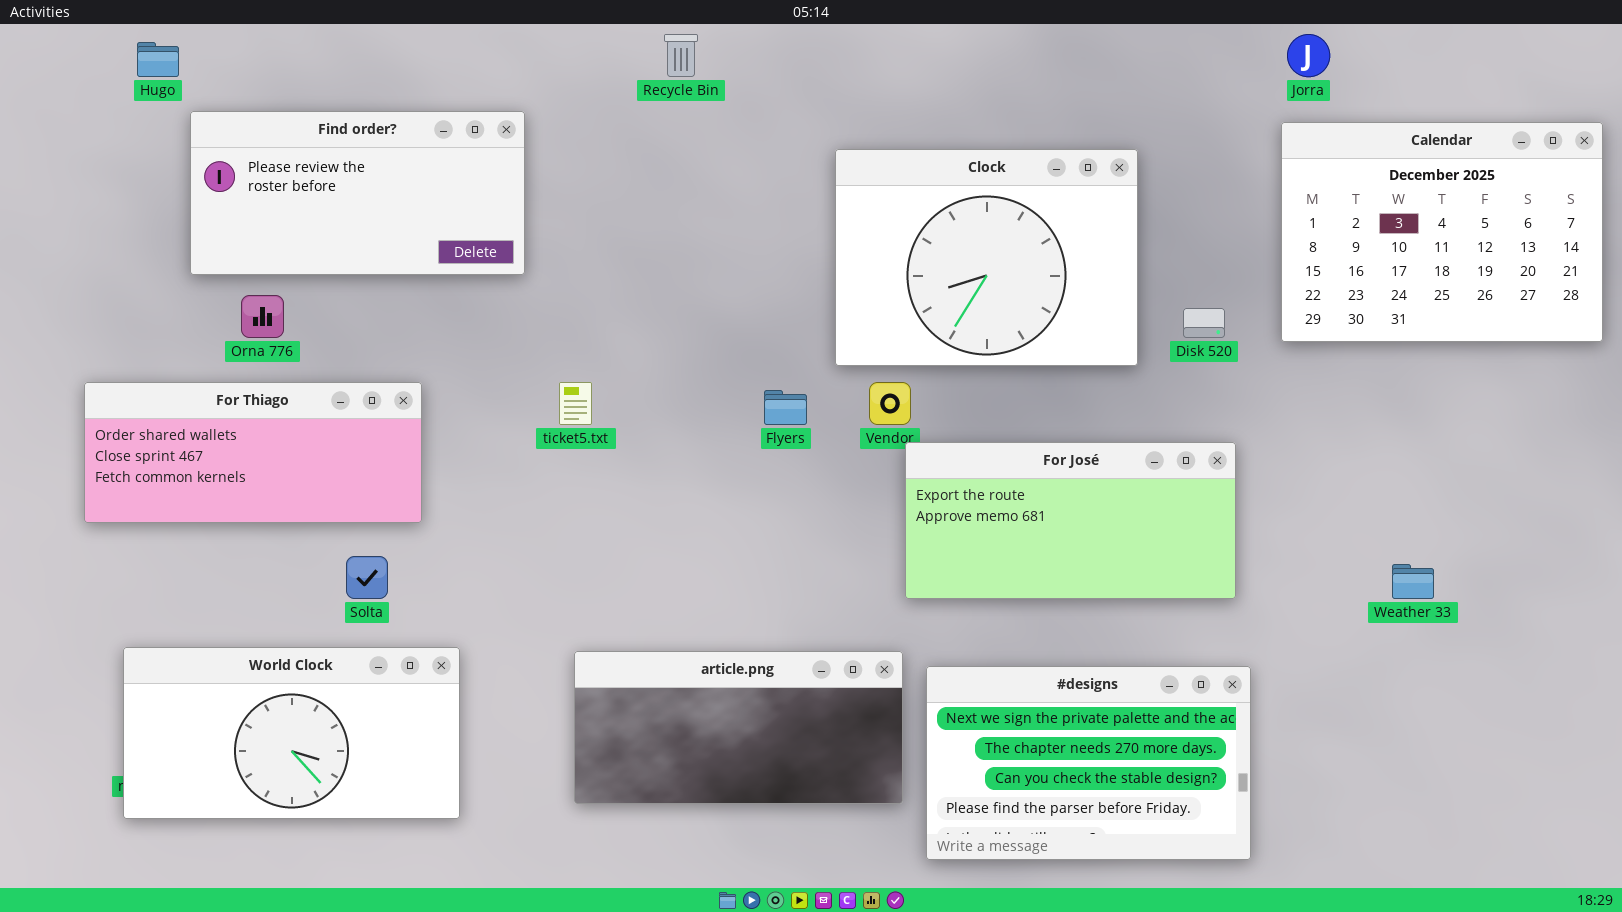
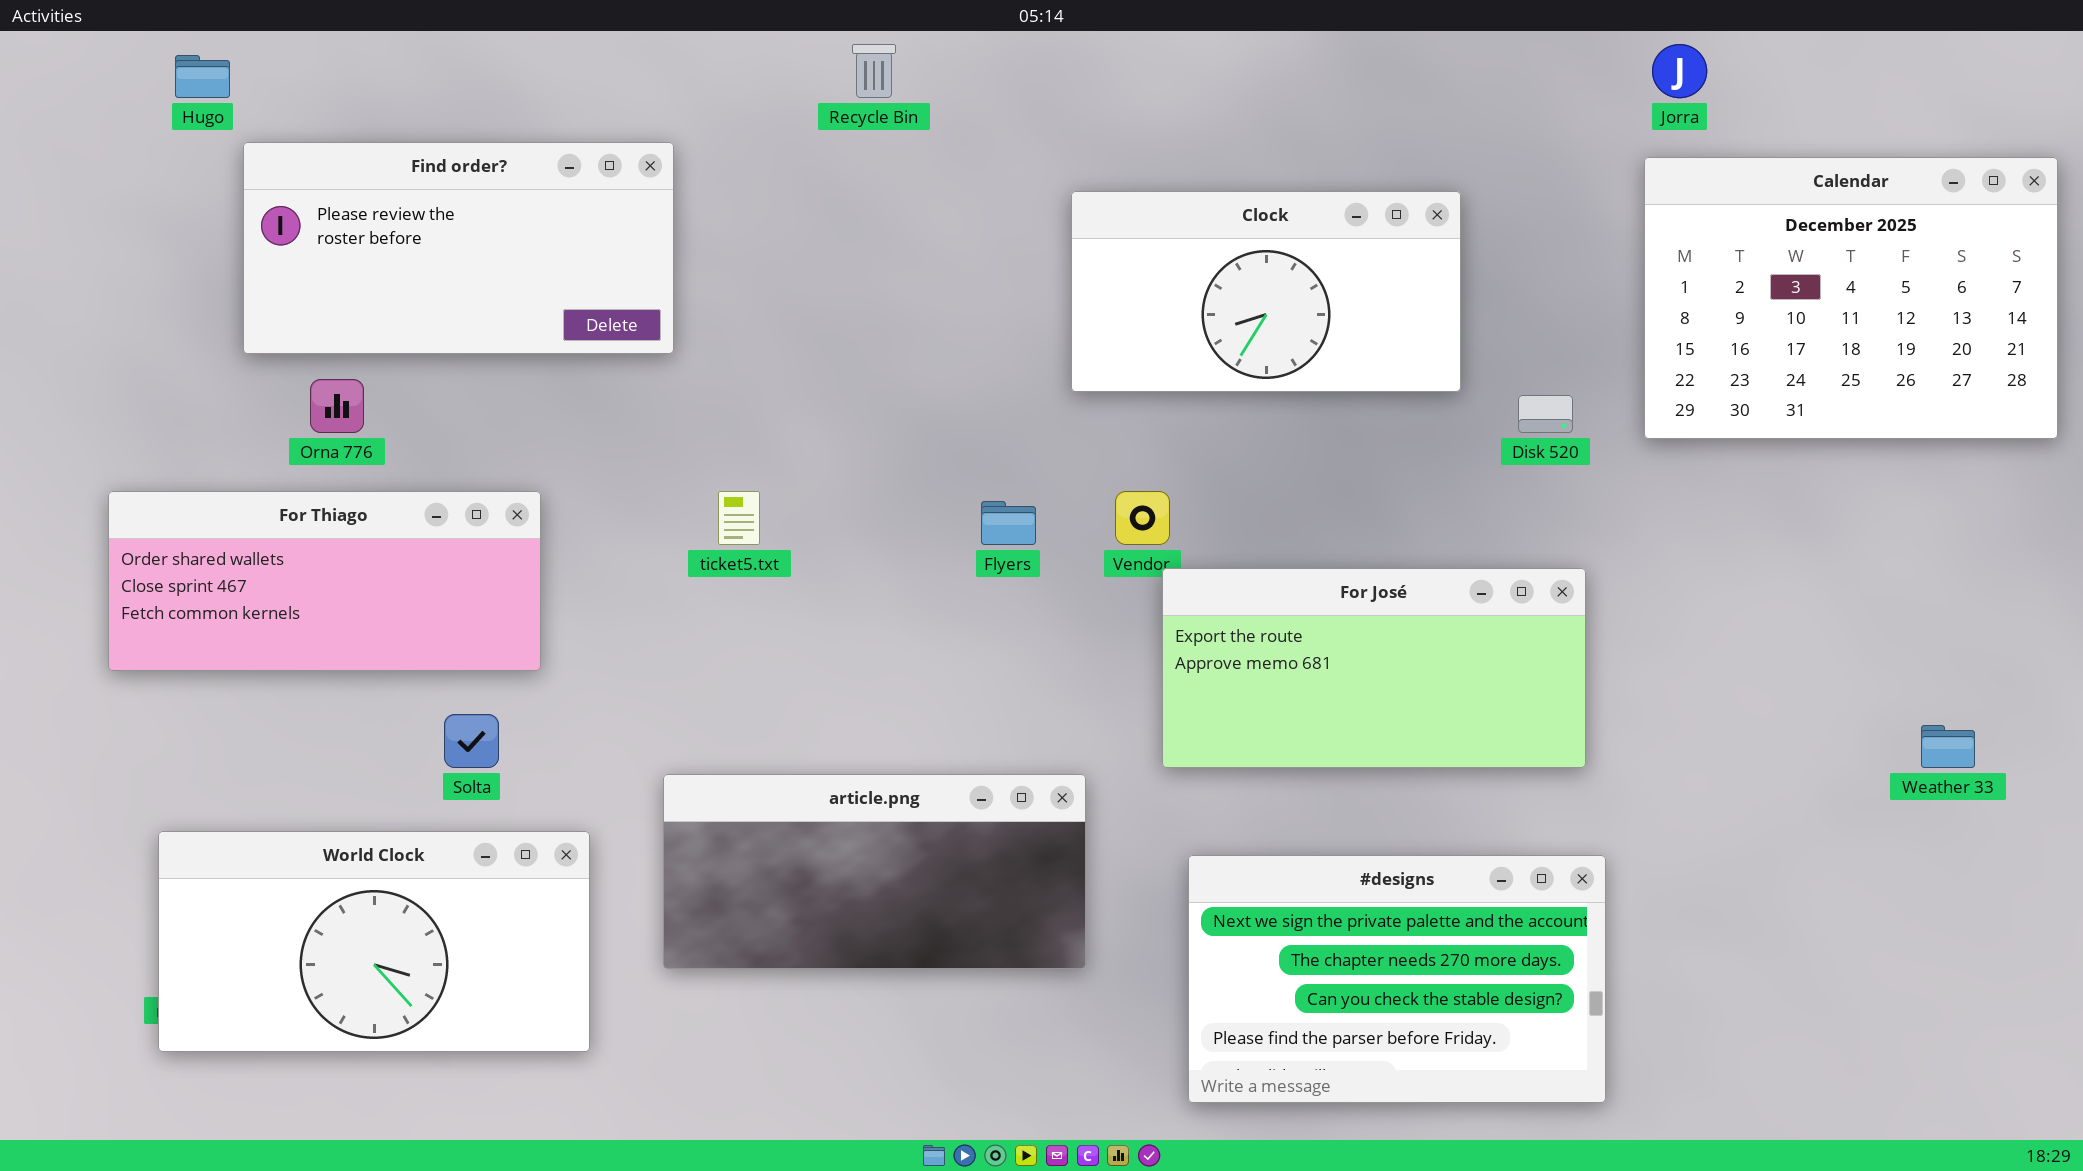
Clock: [835,149,1138,366] -> [1071,191,1461,392], resized
Weather 33: [1392,564,1434,599] -> [1921,725,1975,768], moved
article.png: [574,651,903,804] -> [663,774,1086,969], moved

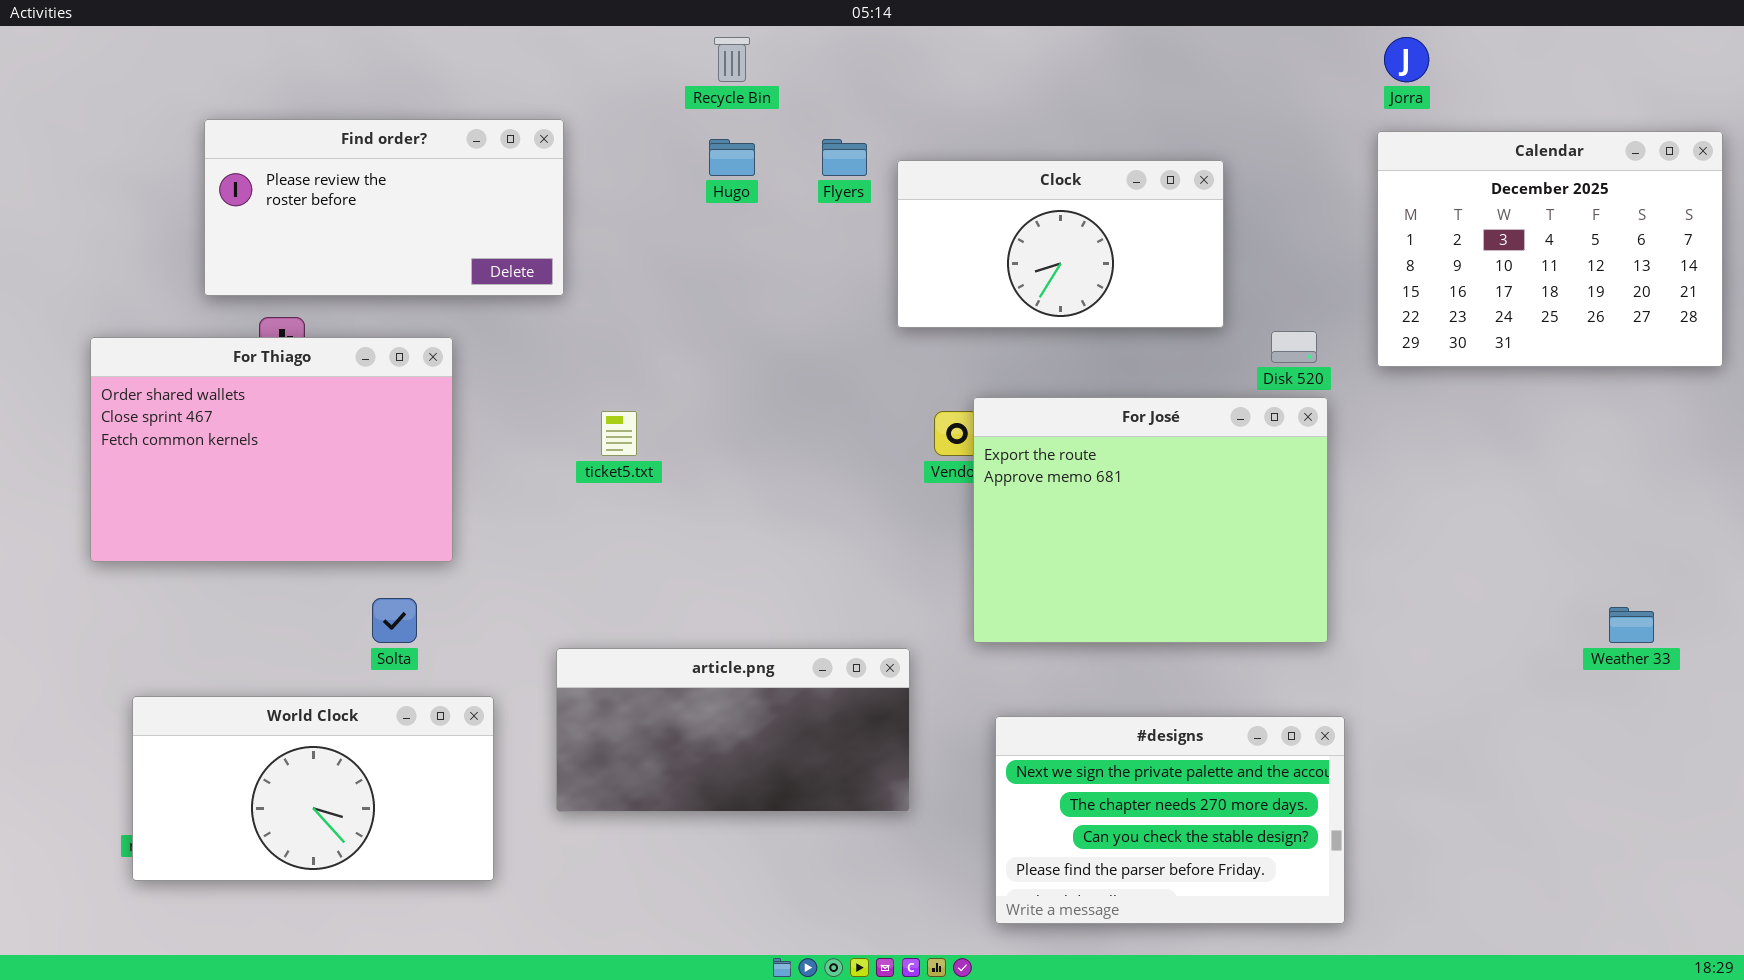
Hugo: [175,55,230,98] -> [709,139,755,176], moved
For Thiago: [108,491,541,671] -> [90,337,453,562], resized
Flyers: [981,501,1036,545] -> [822,139,867,176], moved
For José: [1162,568,1586,768] -> [973,397,1328,643], resized

